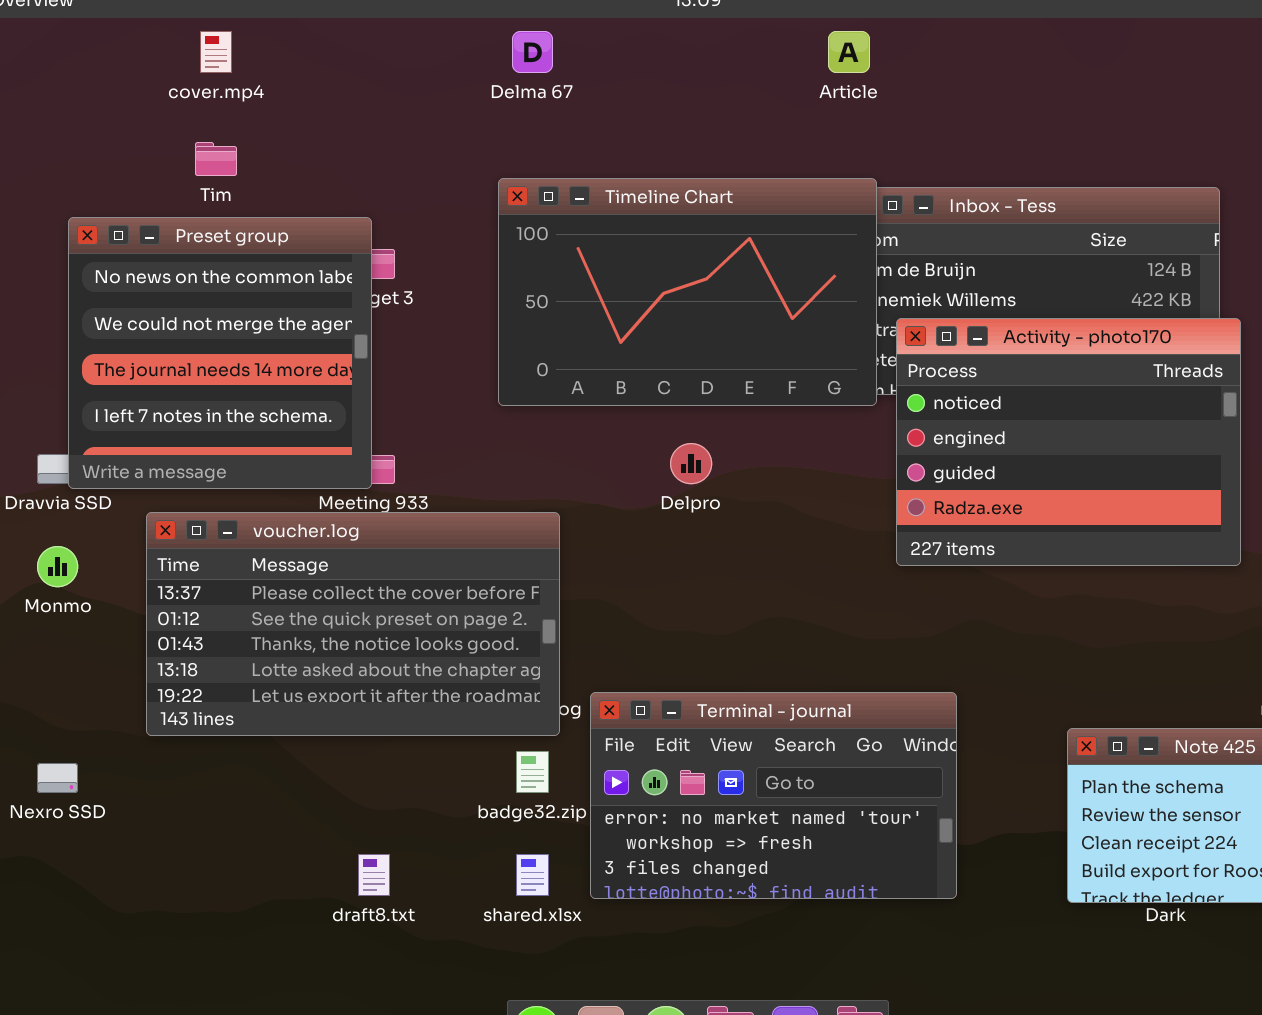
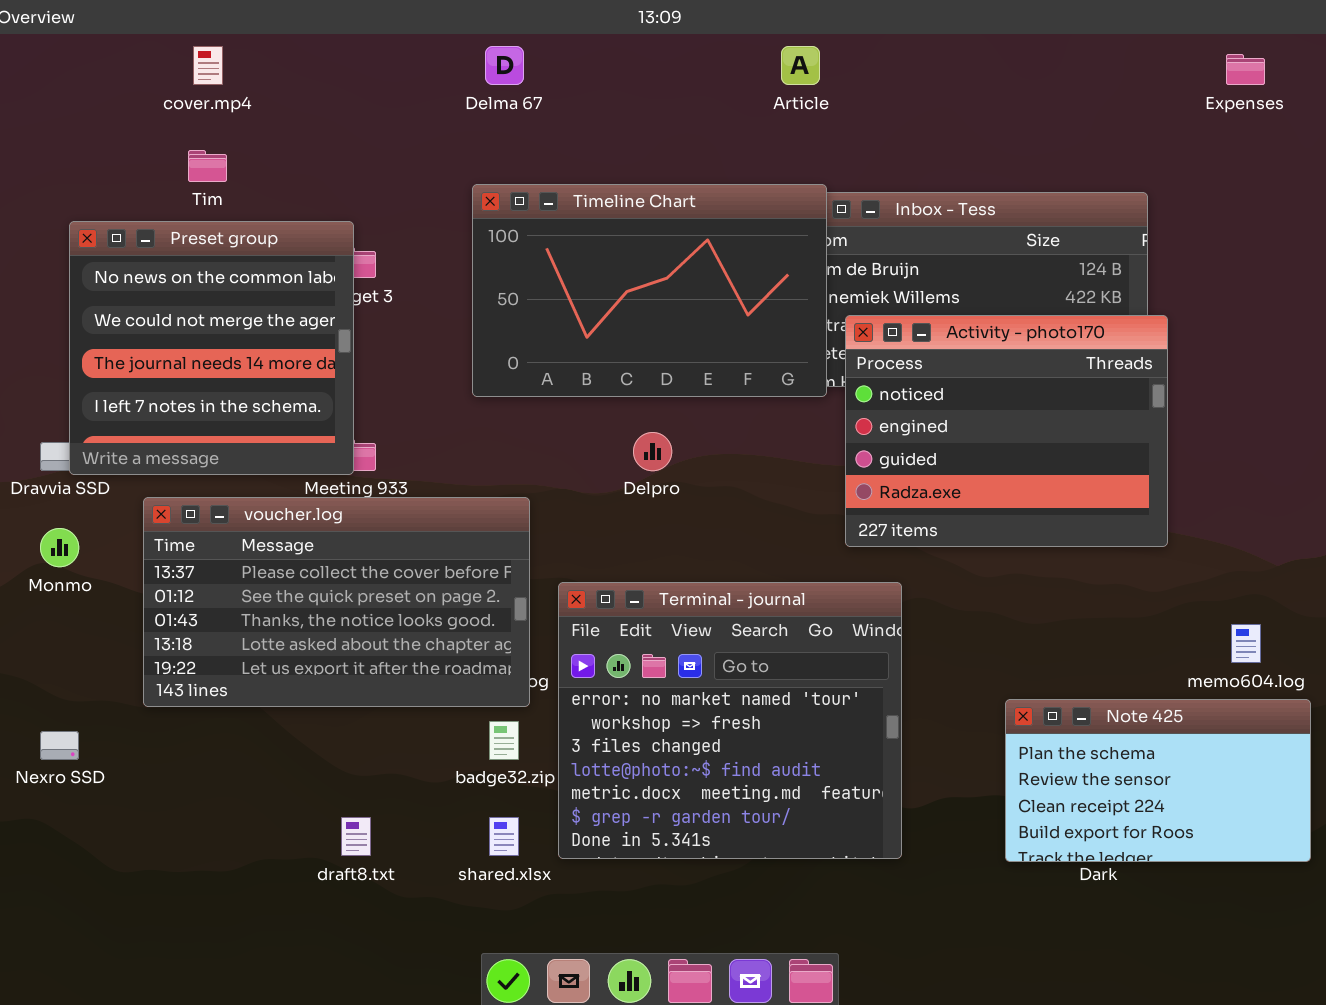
Terminal - journal: [590,692,957,899] -> [558,582,902,859], resized

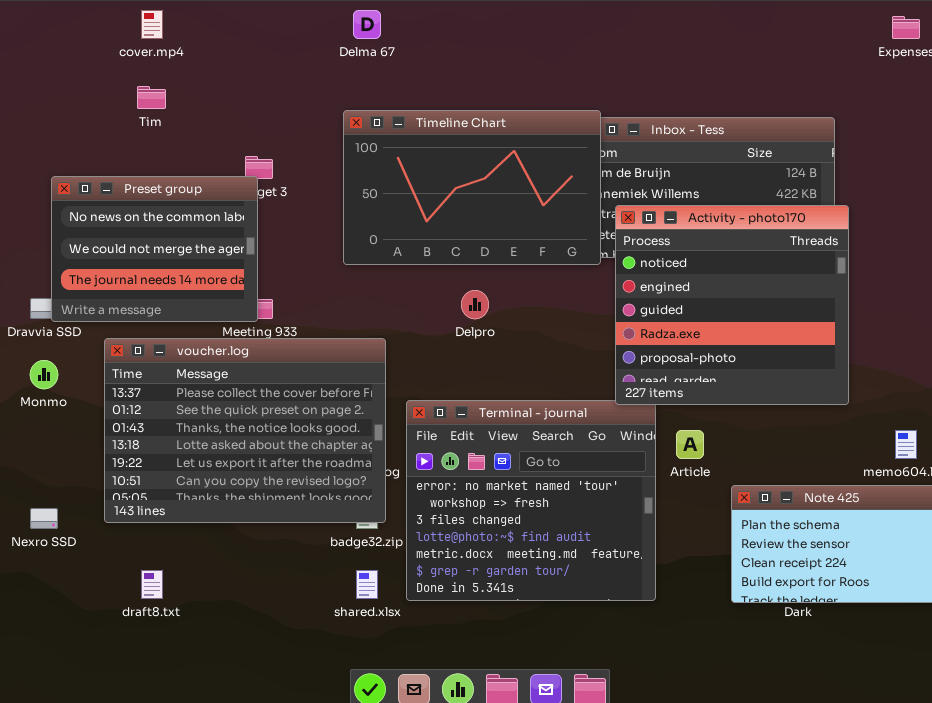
Article: [781,46,820,85] -> [676,430,704,459], moved
Preset group: [69,221,354,475] -> [51,176,258,322], resized
Activity - photo170: [845,315,1168,547] -> [615,205,849,405], resized
voucher.log: [143,497,530,707] -> [104,338,386,523], resized
draft8.txt: [341,817,371,856] -> [141,570,163,599], moved

